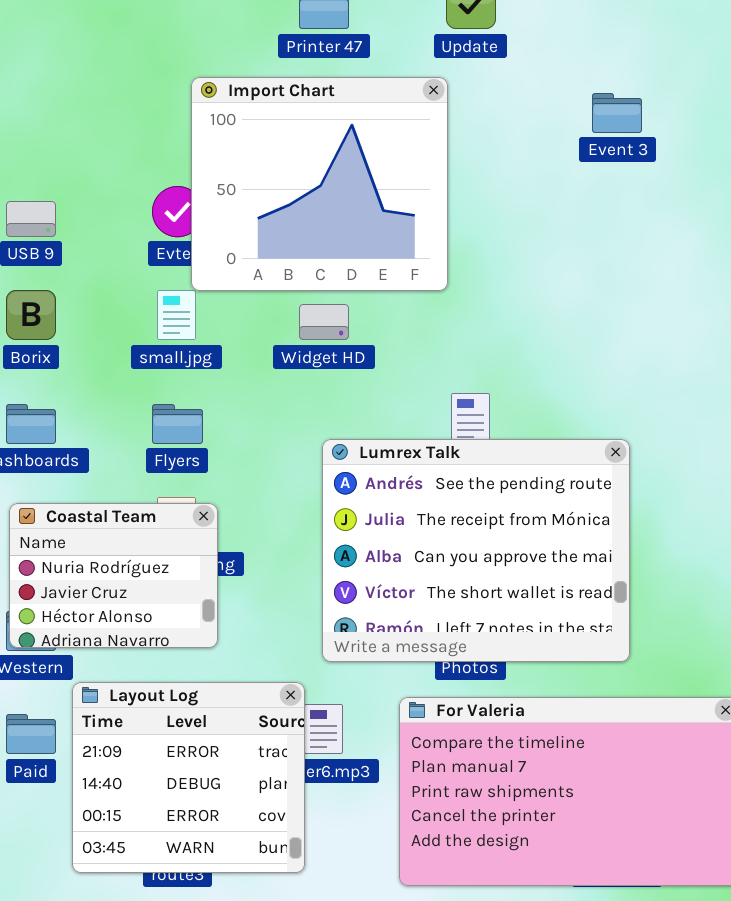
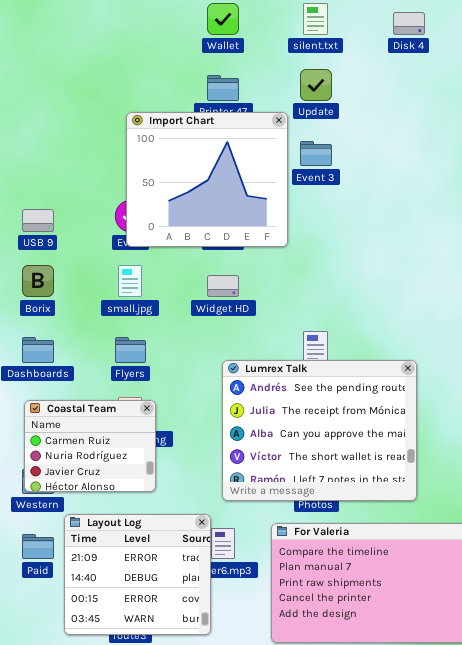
Import Chart: [191,77,448,291] -> [126,112,288,247], moved
Event 3: [592,93,642,133] -> [300,141,332,166], moved
Coastal Team: [9,503,218,648] -> [24,400,156,492], scrolled up 1 row

